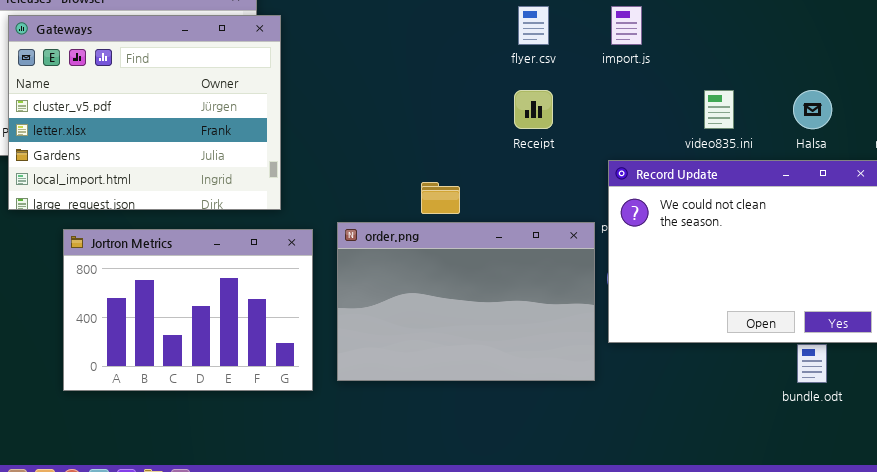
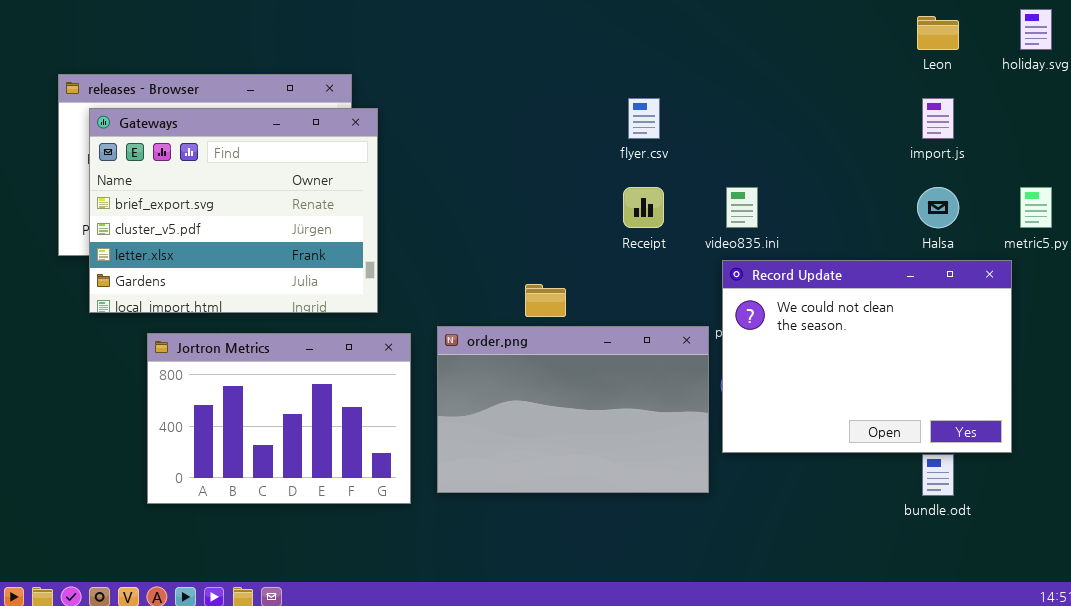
import.js: [611,6,642,45] -> [922,98,954,139], moved
Gateways: [8,15,281,210] -> [89,108,378,313], scrolled up 1 row
video835.ini: [704,90,734,129] -> [726,187,758,228], moved

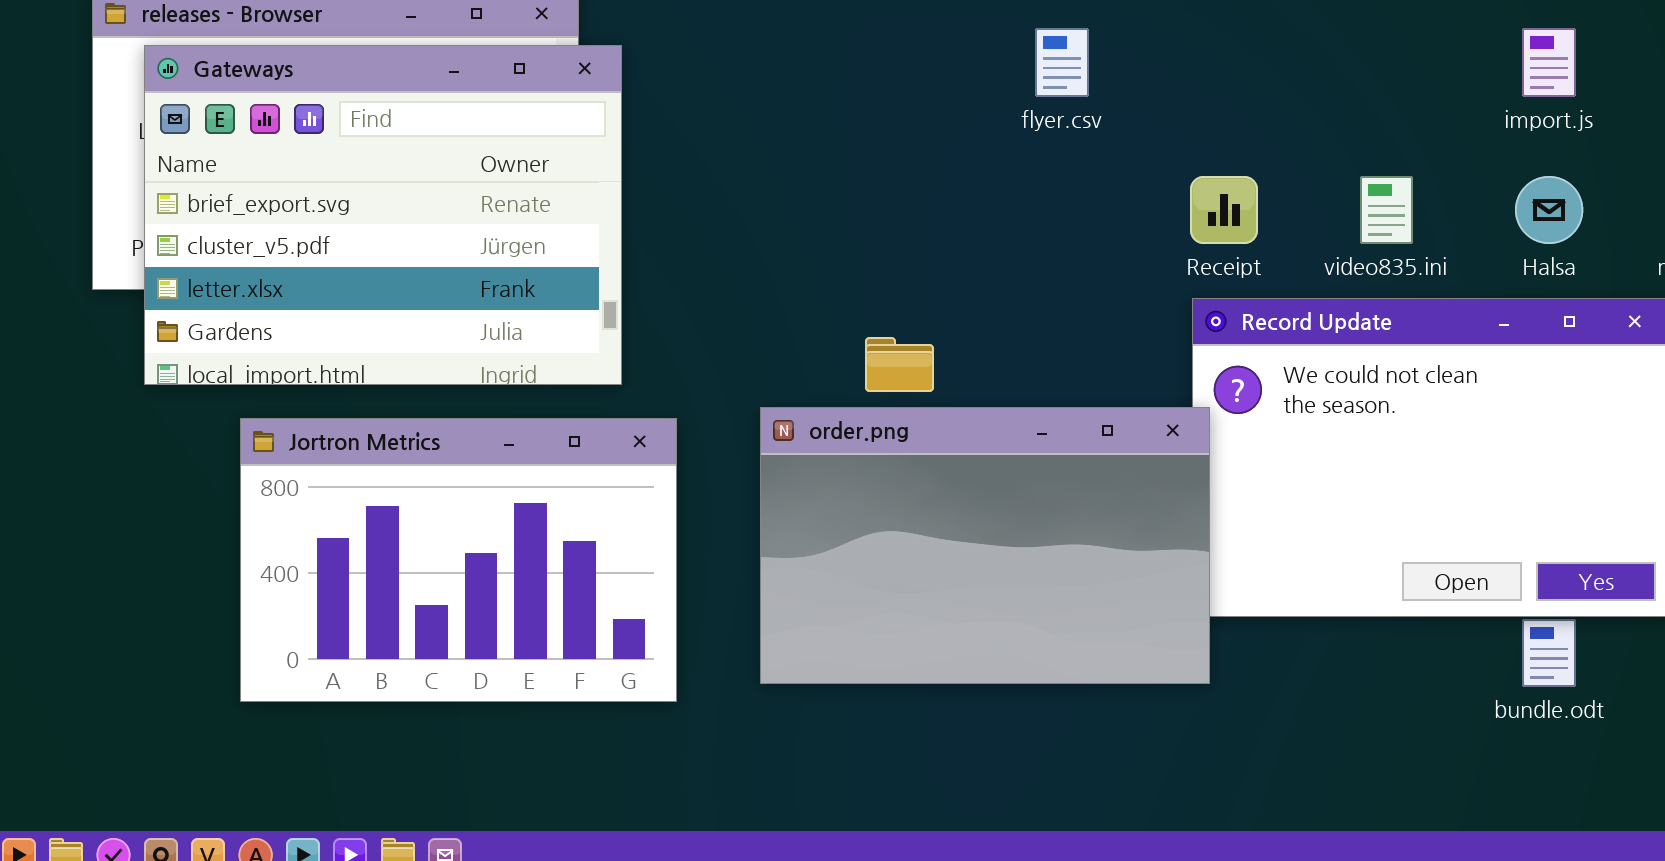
Receipt: [623,187,664,228] -> [1190,176,1258,244], moved
video835.ini: [726,187,758,228] -> [1360,176,1413,244], moved
order.png: [437,326,709,493] -> [760,407,1210,684], moved

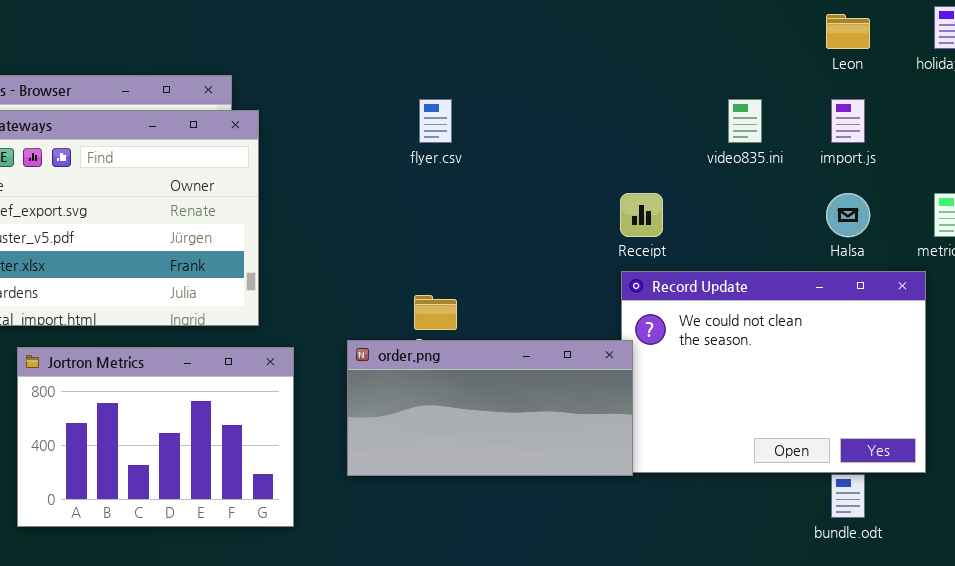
flyer.csv: [1035,28,1089,97] -> [419,99,452,143], moved
video835.ini: [1360,176,1413,244] -> [728,99,762,143], moved
order.png: [760,407,1210,684] -> [347,340,633,476], resized

